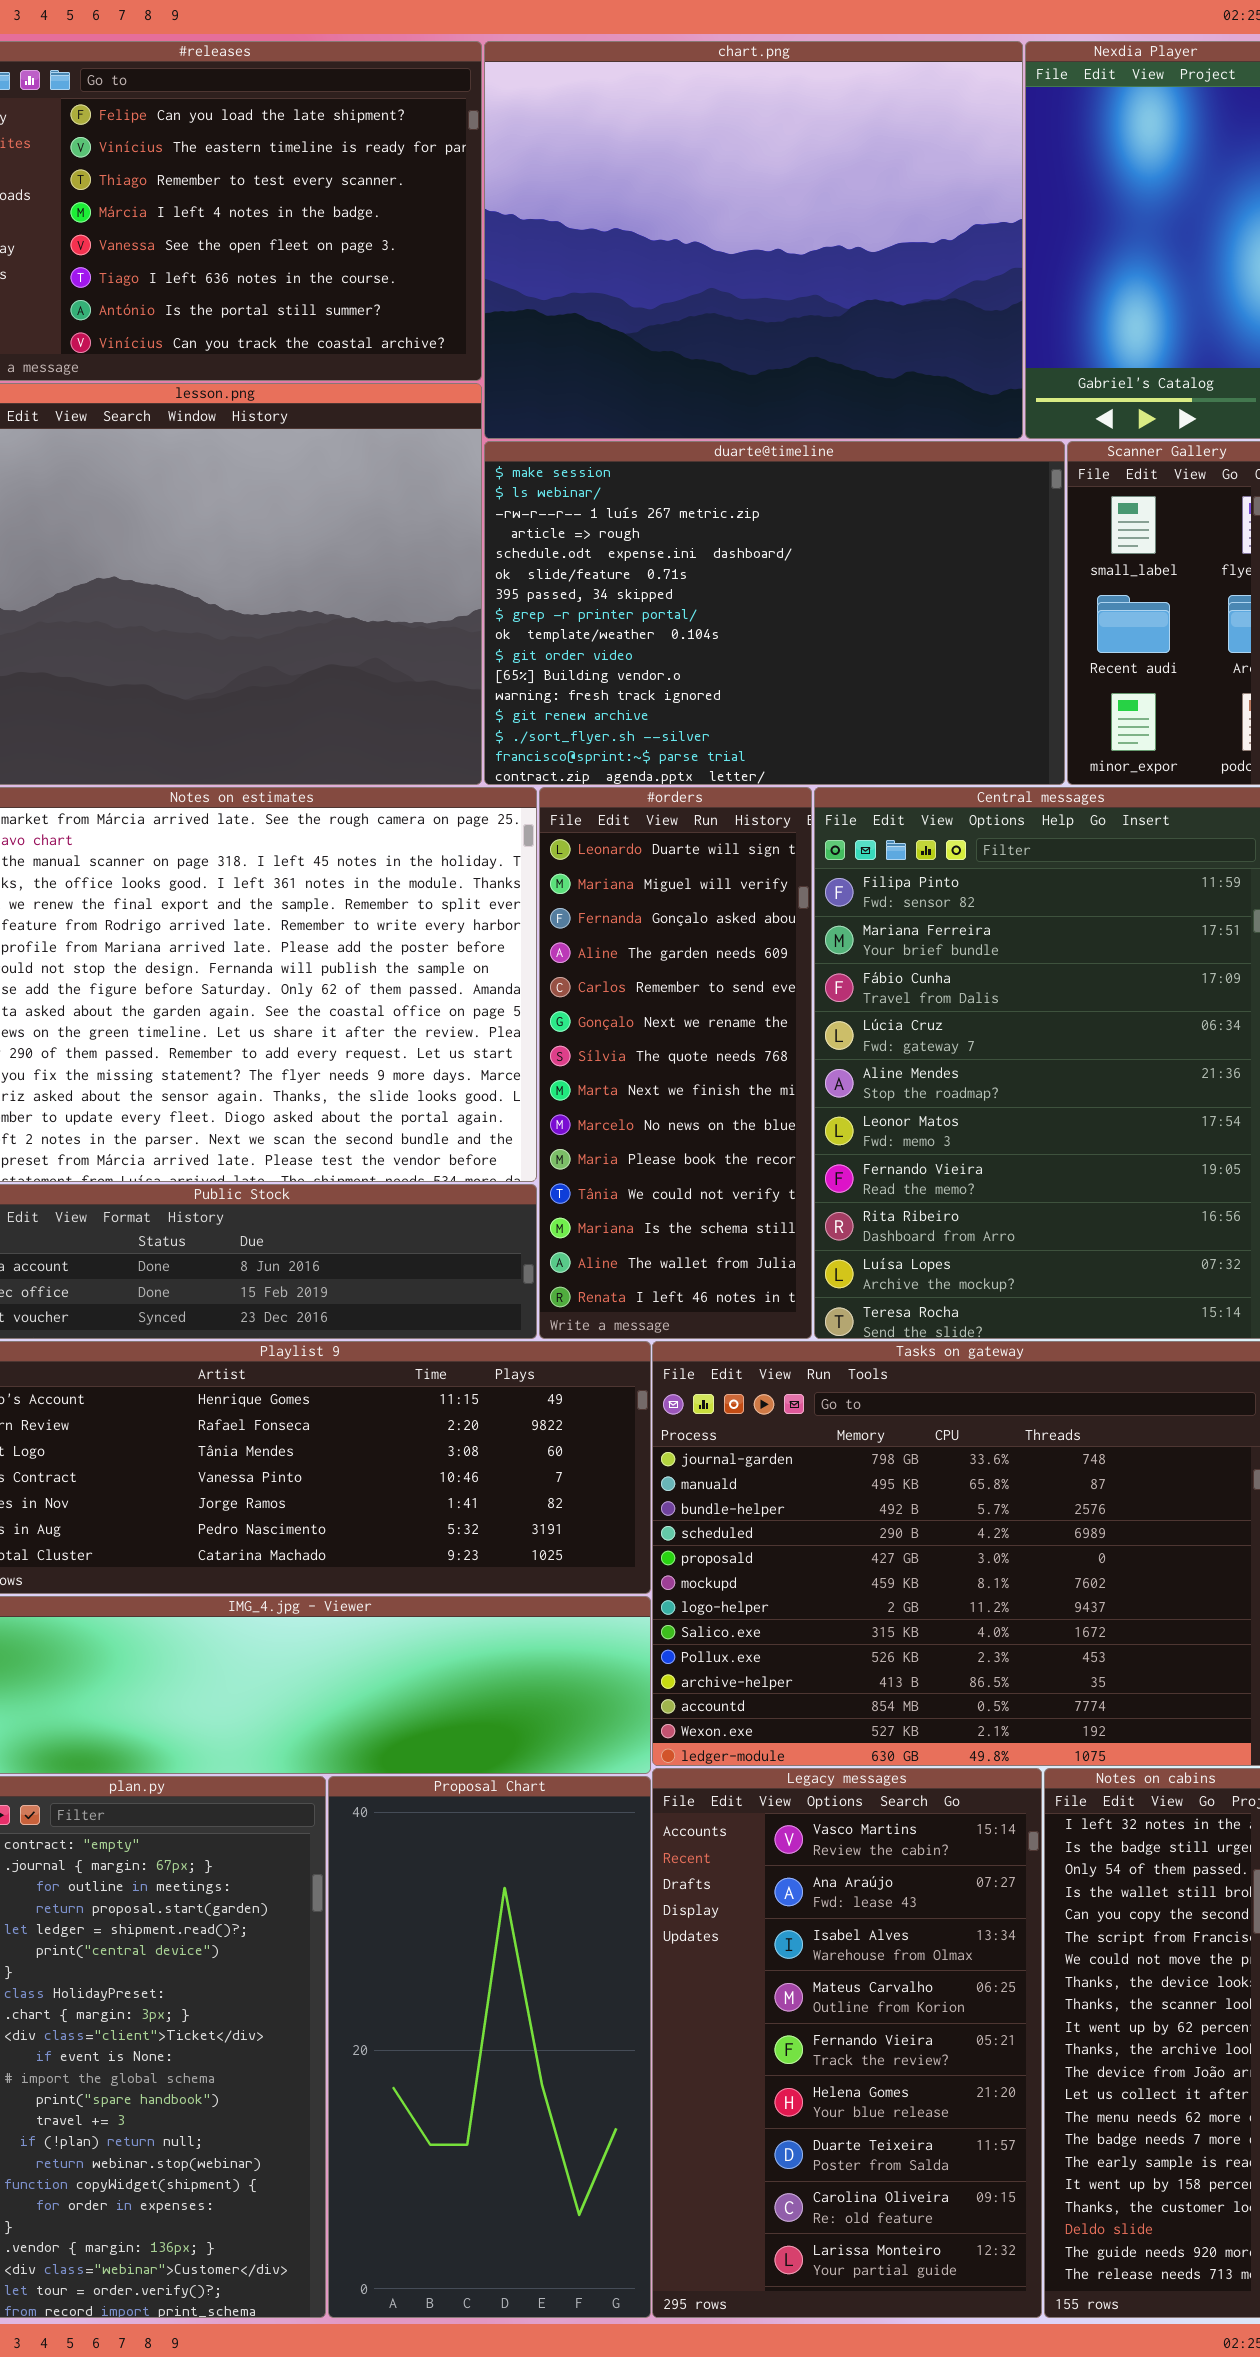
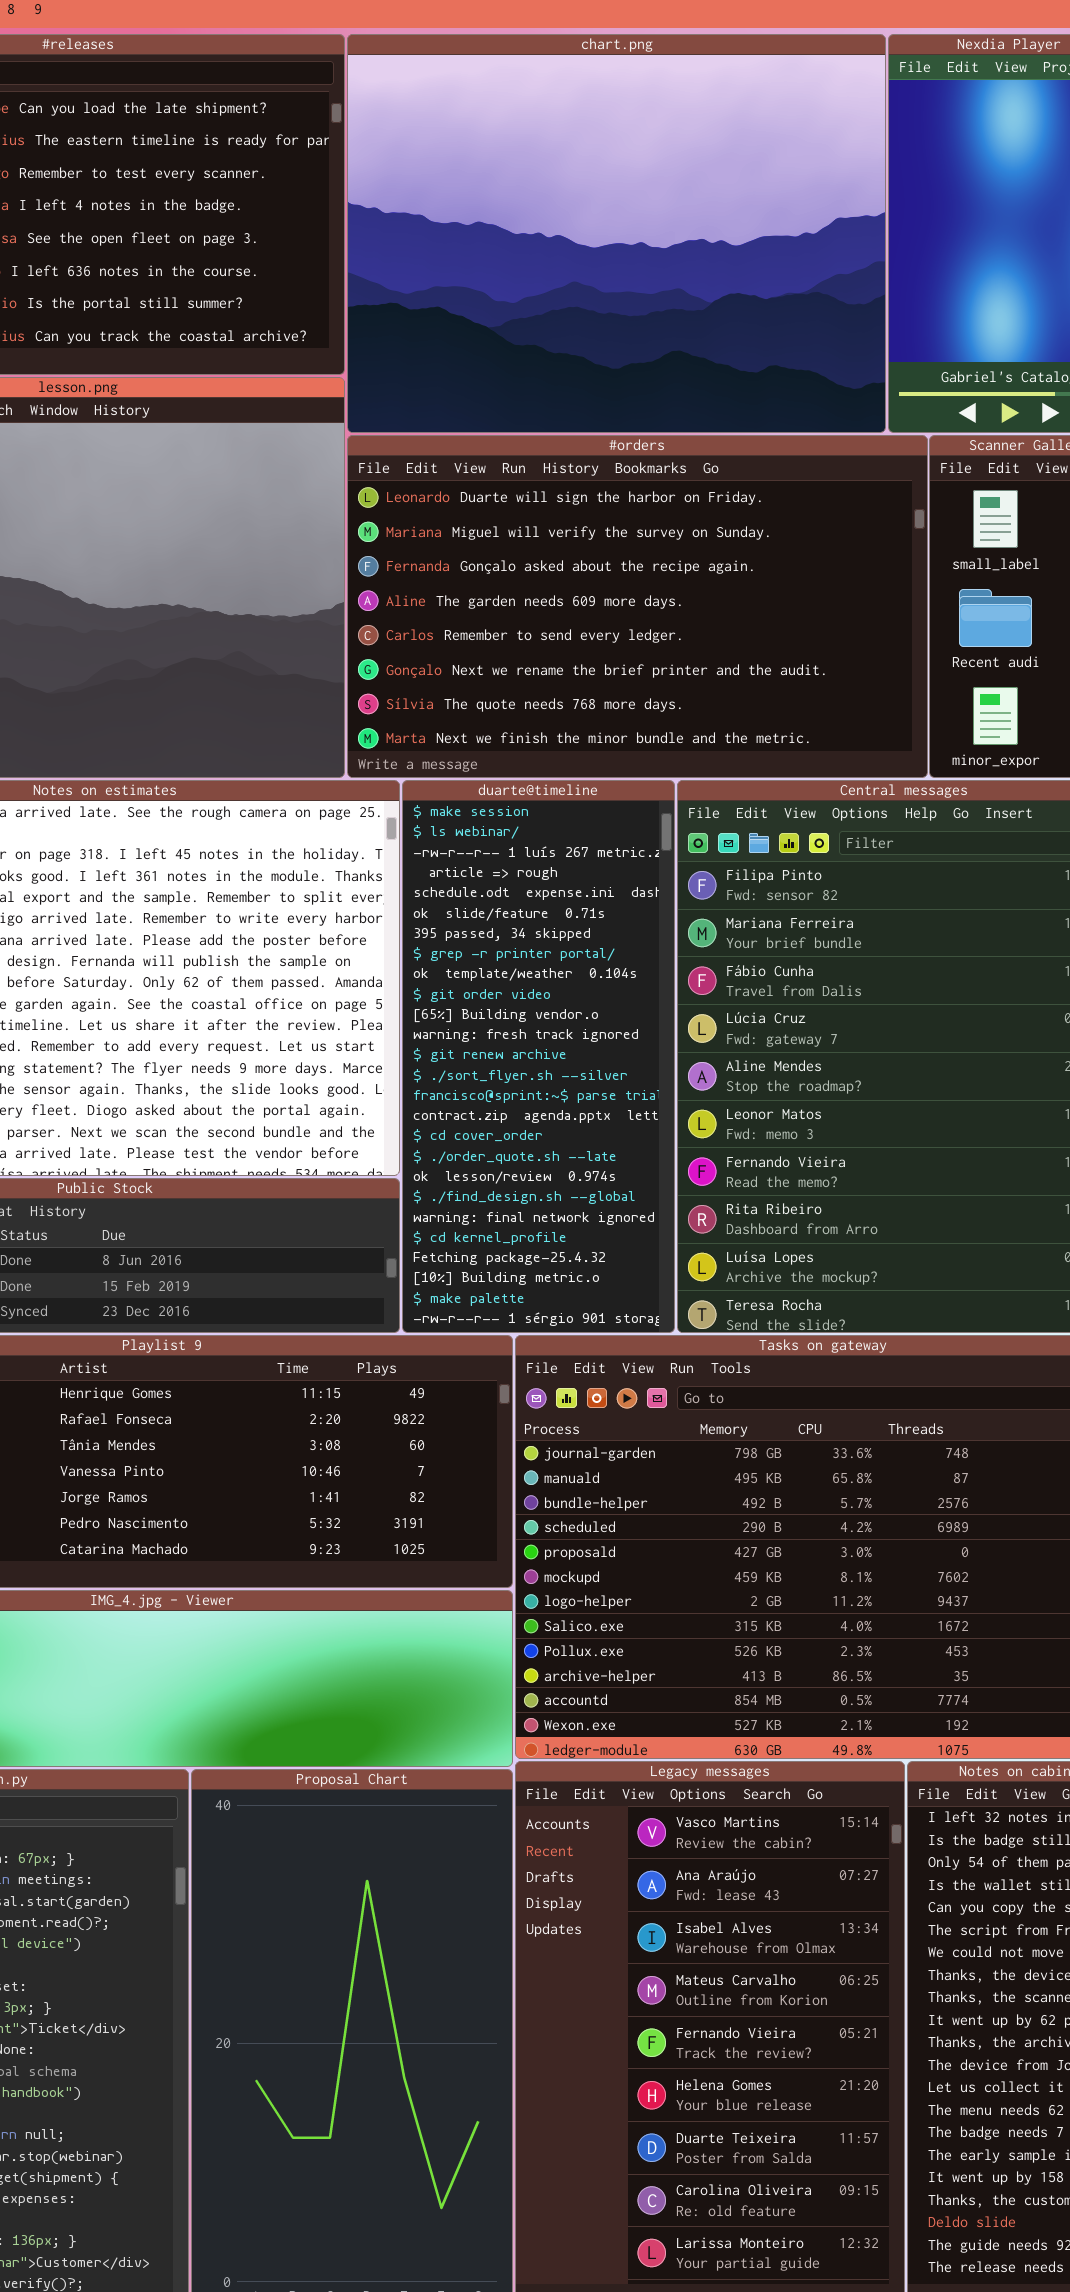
duarte@timeline: [484,441,1065,785] -> [402,780,675,1333], moved, resized
#orders: [539,787,812,1339] -> [347,435,928,778], moved, resized

